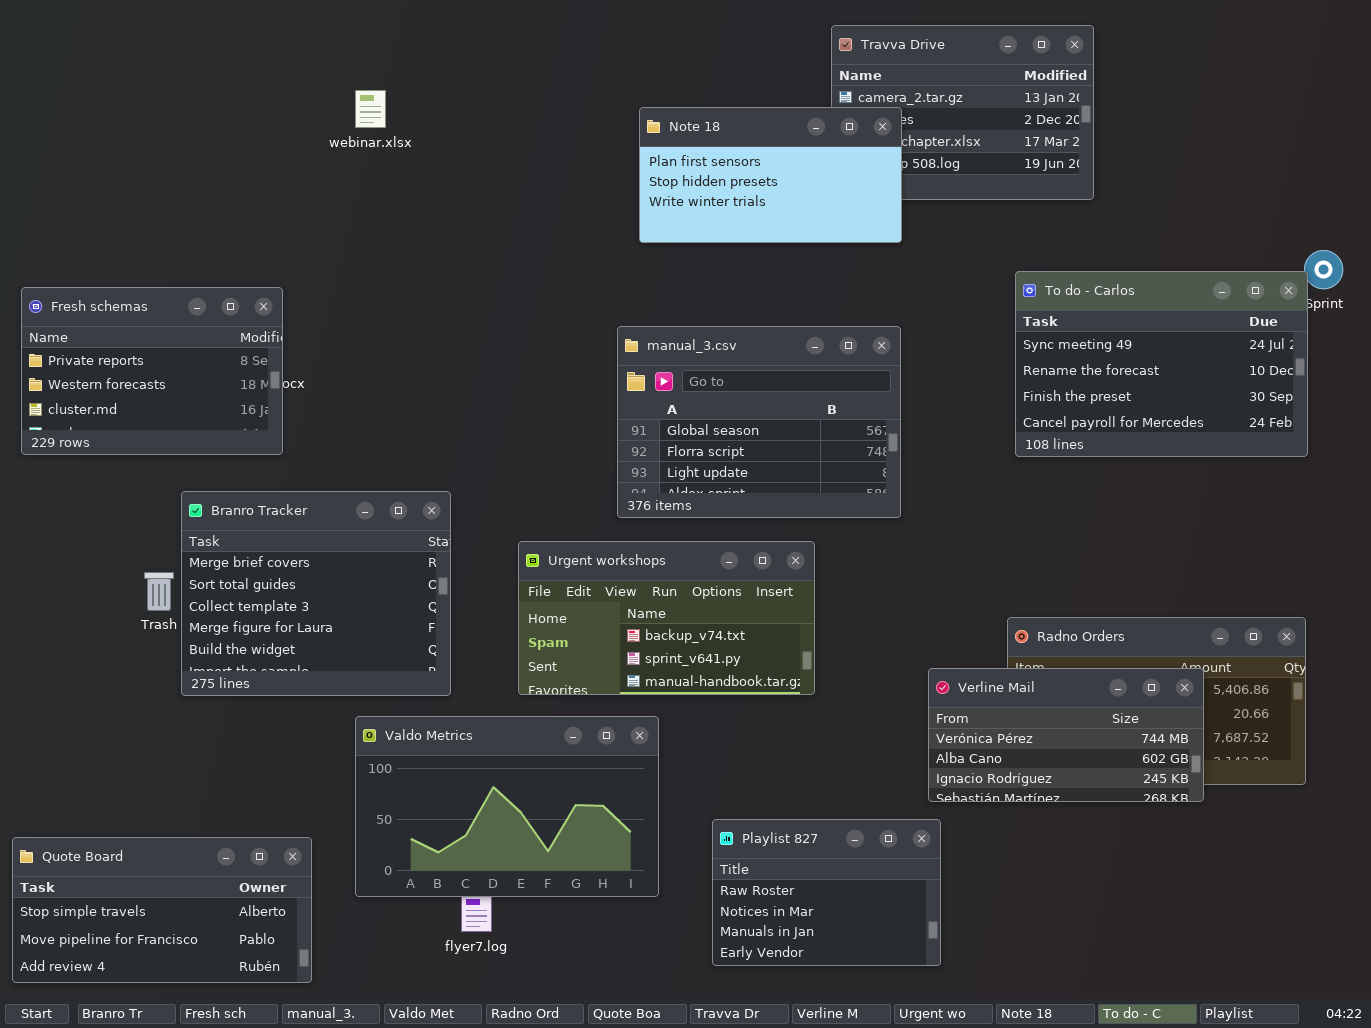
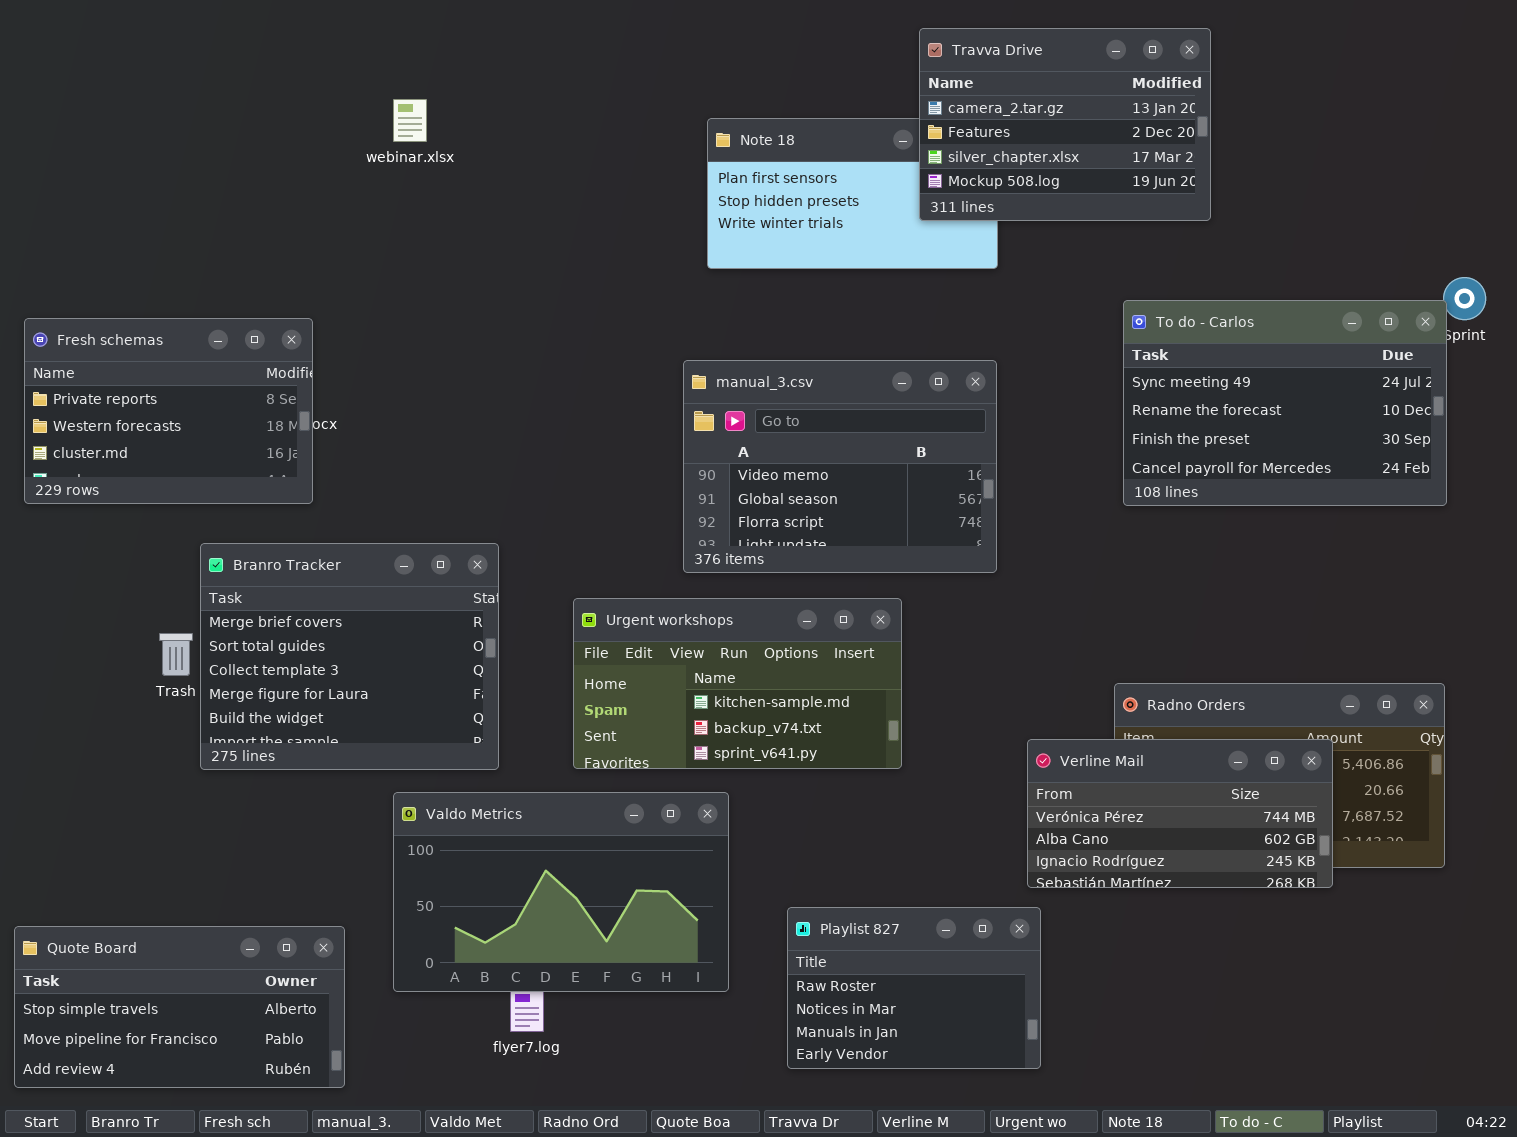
Travva Drive: [831,25,1094,200] -> [919,28,1211,221], raised
manual_3.csv: [617,326,901,518] -> [683,360,997,573], scrolled up 1 row
Urgent workshops: [518,541,815,695] -> [573,598,902,769], scrolled up 1 row

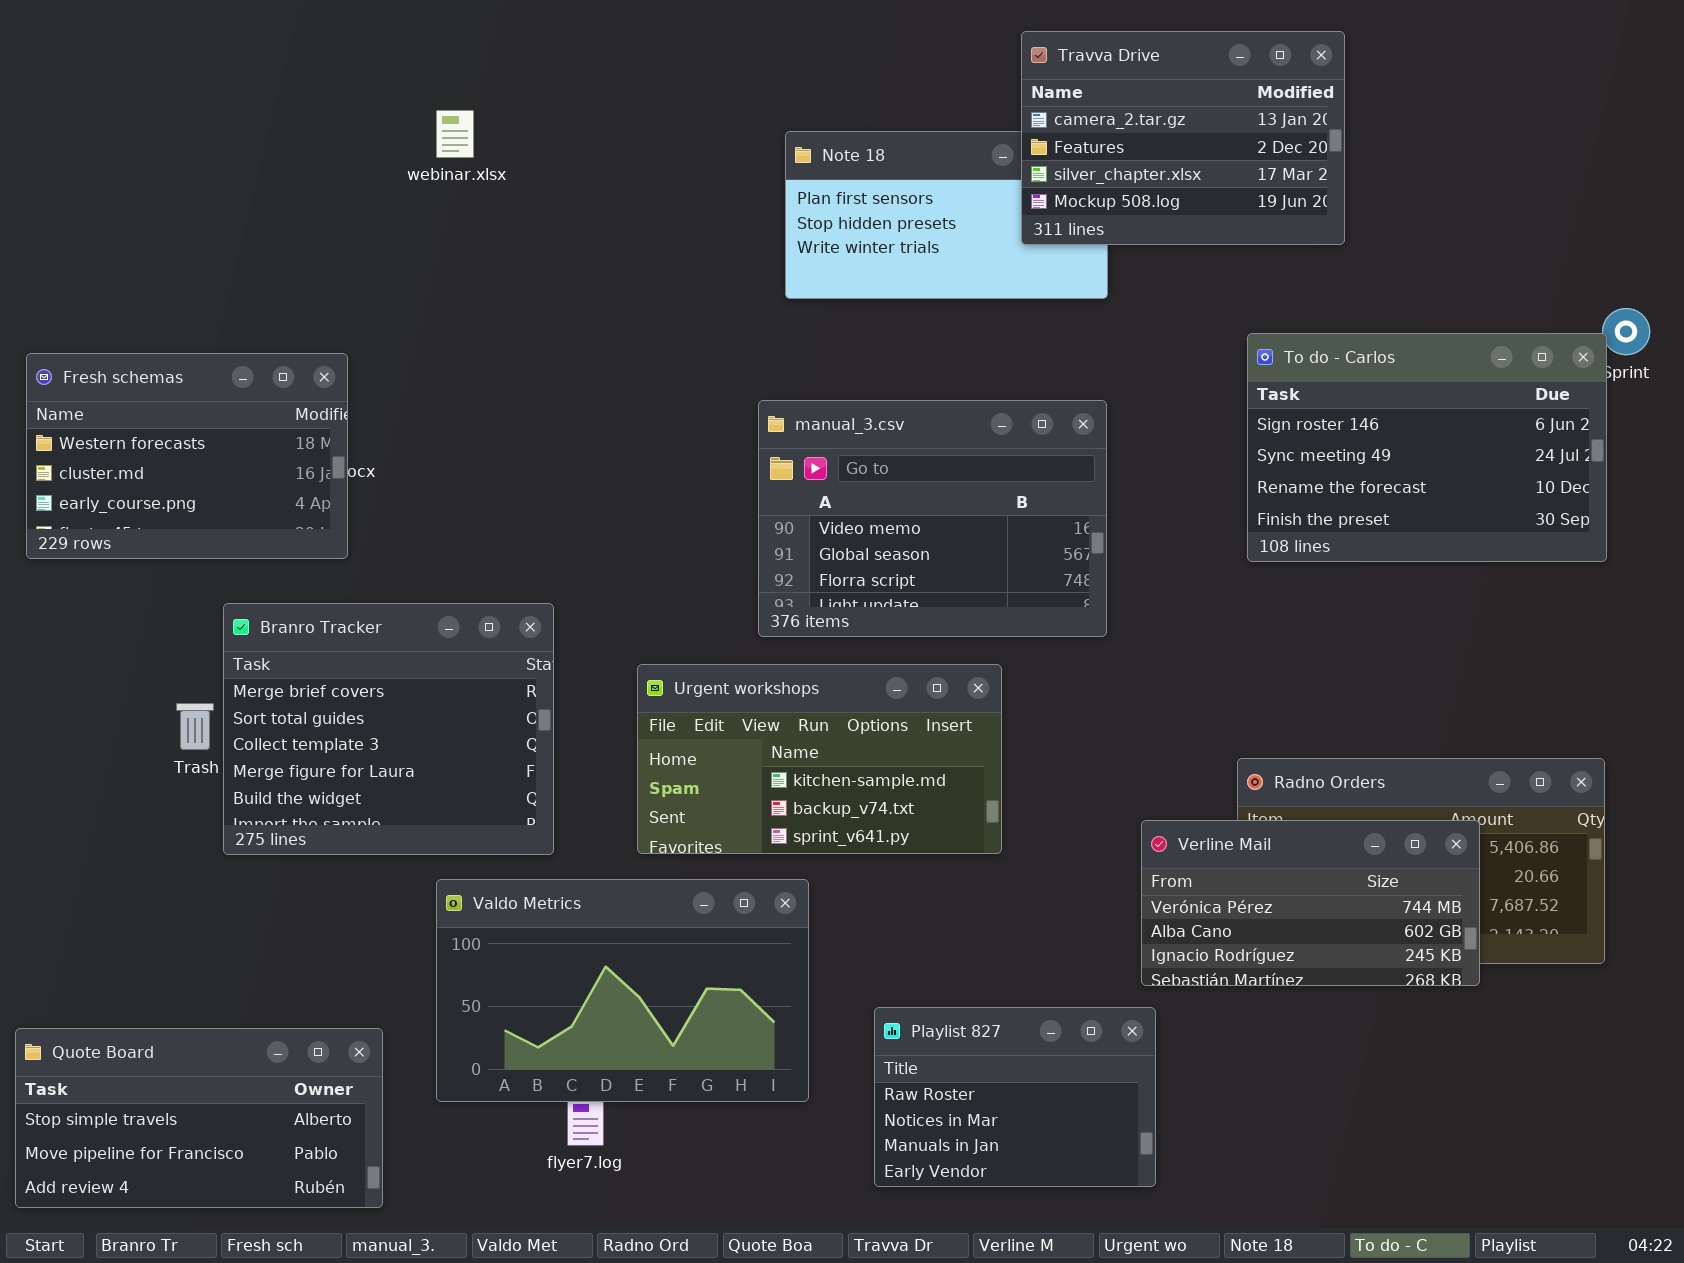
To do - Carlos: [1123,300,1447,506] -> [1247,333,1607,562], scrolled up 1 row
Fresh schemas: [24,318,313,504] -> [26,353,348,559], scrolled down 1 row

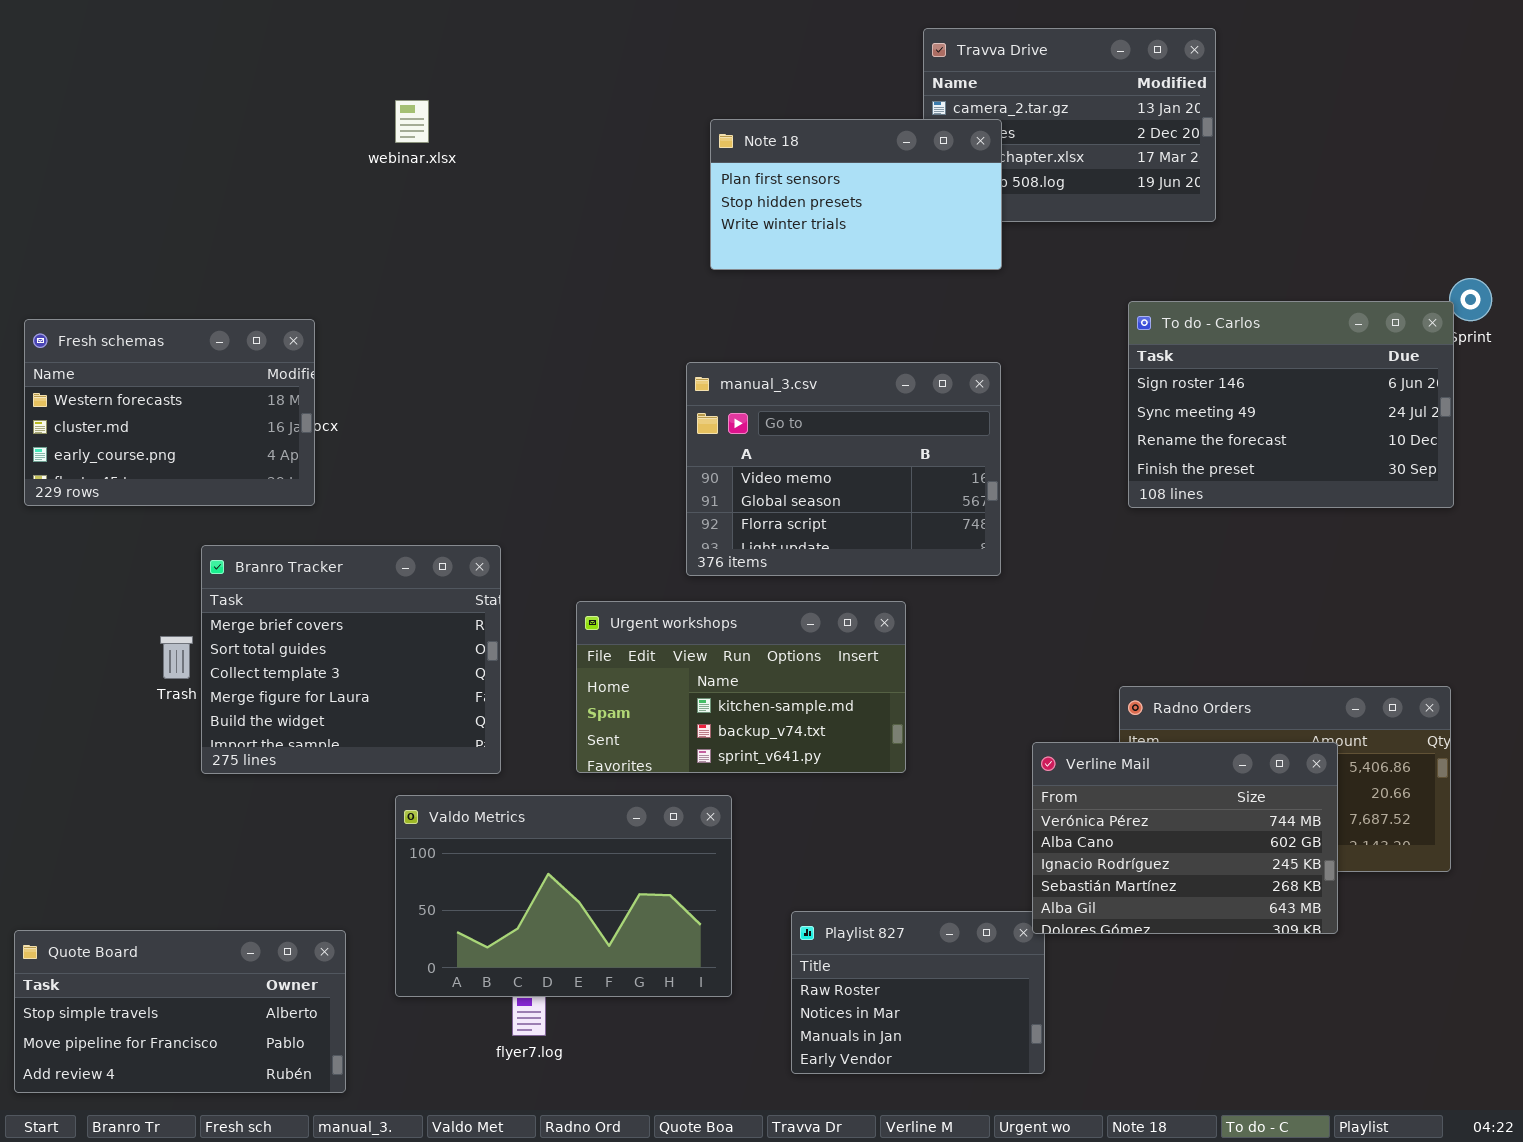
Note 18: [785,131,1108,299] -> [710,119,1002,270], raised
Verline Mail: [1141,820,1480,986] -> [1032,742,1338,934], resized

